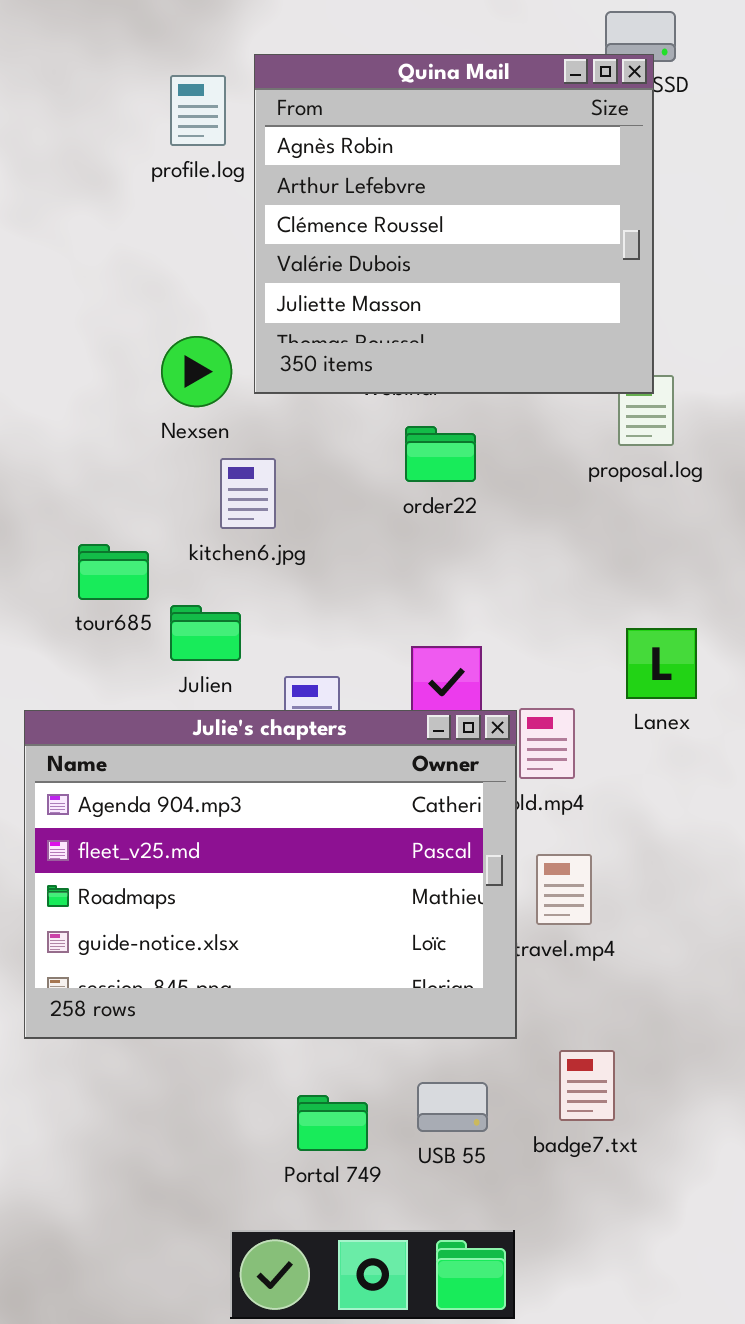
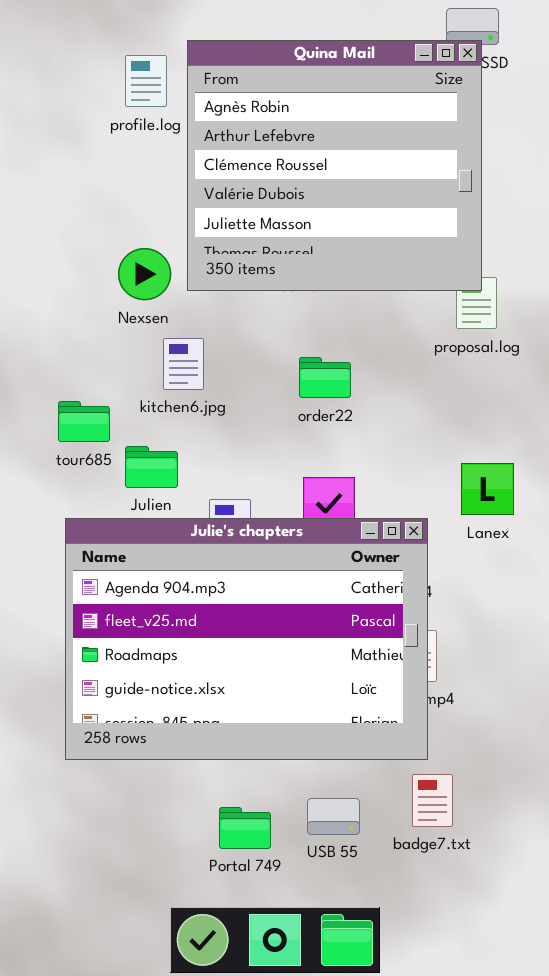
order22: [405,426,476,482] -> [299,357,351,398], moved
Julie's chapters: [24,710,517,1039] -> [65,518,428,760], moved

